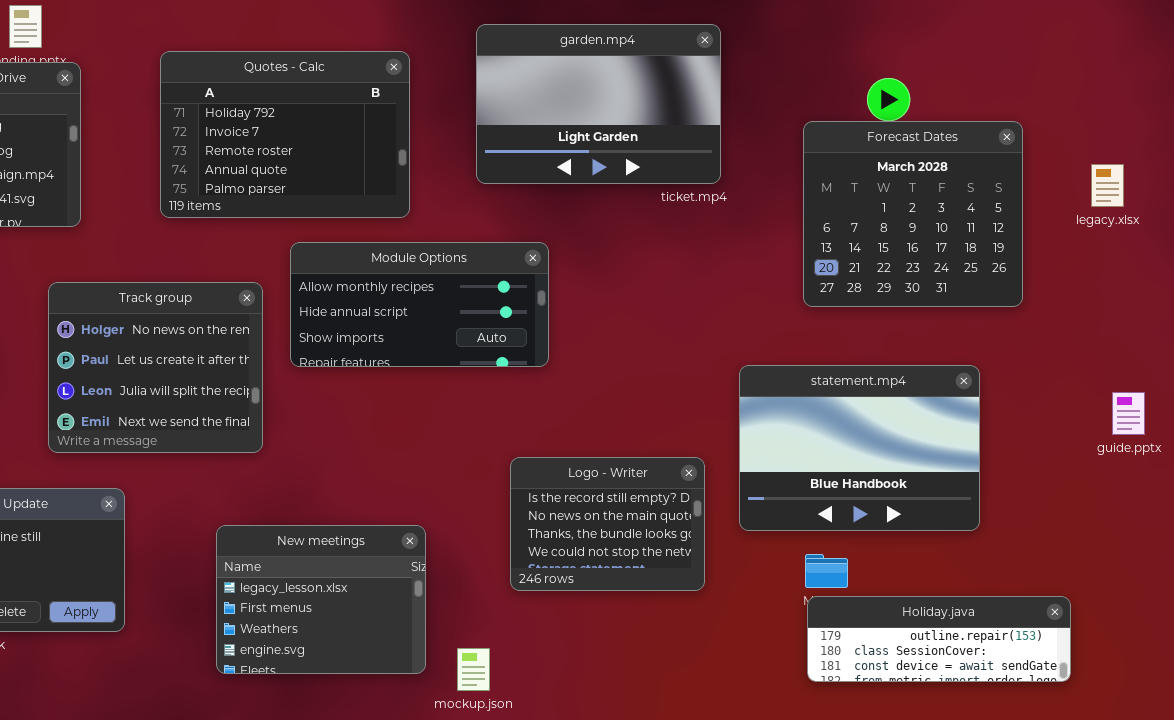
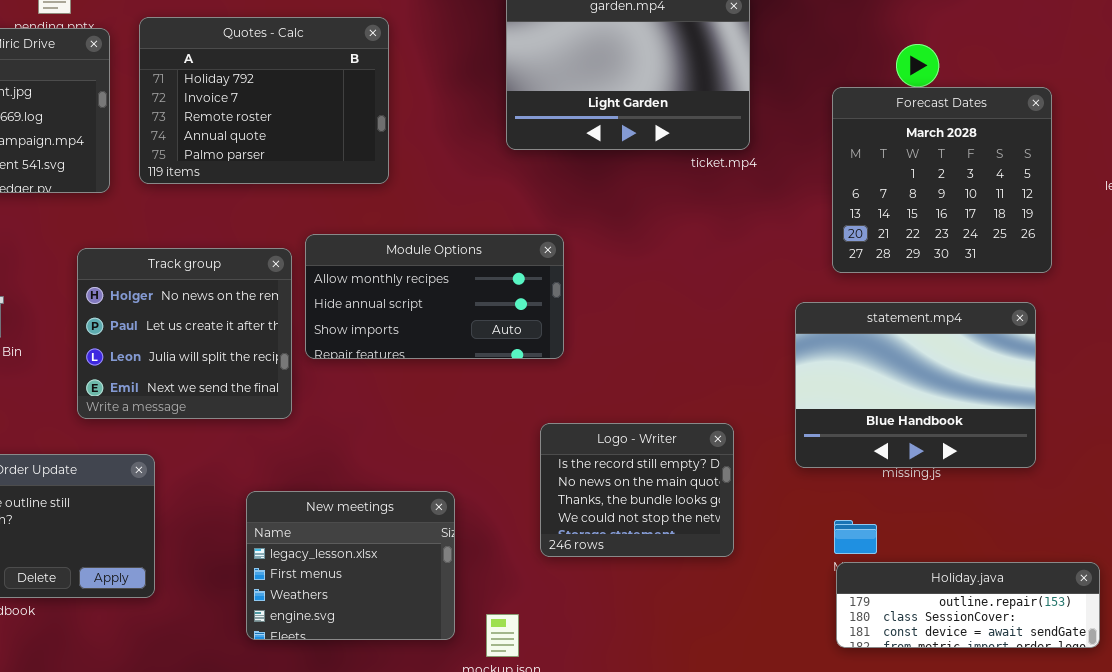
Quotes - Calc: [160,51,410,218] -> [139,17,389,184], moved
Module Options: [290,242,549,367] -> [305,234,564,359], moved
statement.mp4: [739,365,980,531] -> [795,302,1036,468], moved

